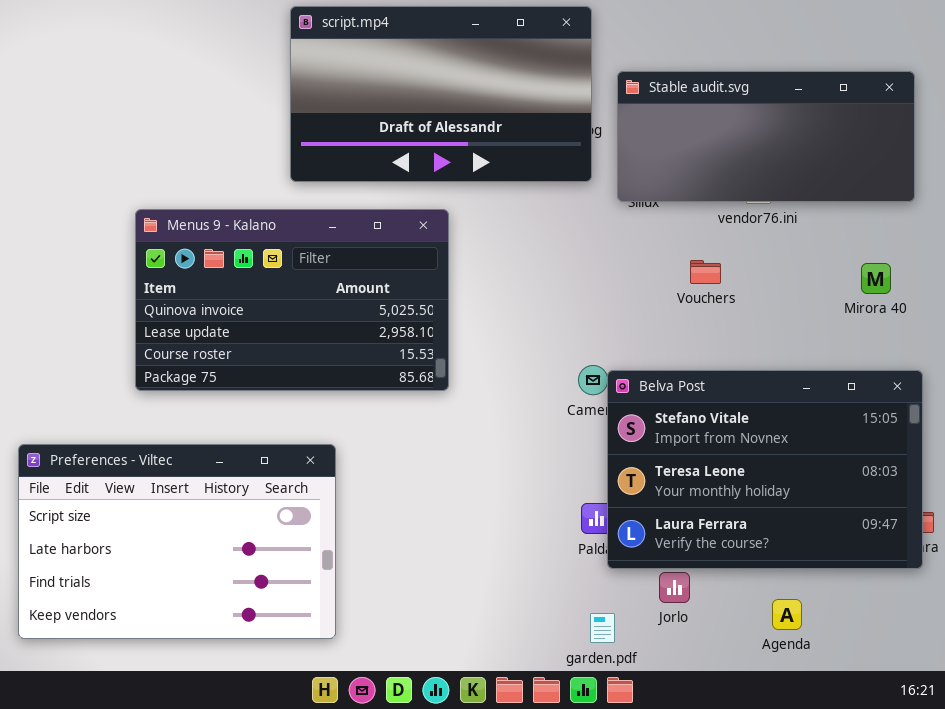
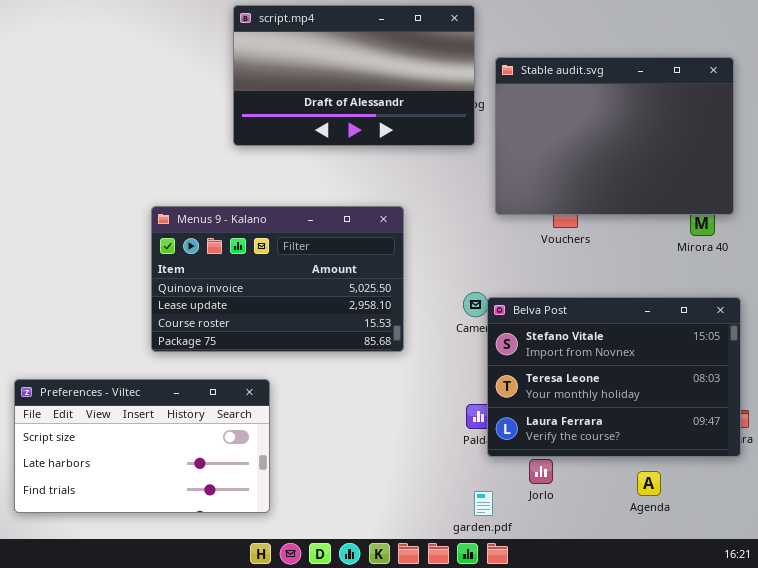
Stable audit.svg: [617,71,915,202] -> [495,57,734,215], resized
Menus 9 - Kalano: [135,209,449,391] -> [151,206,404,352], moved
Preferences - Viltec: [18,444,336,639] -> [14,379,270,513], resized
Agenda: [772,599,802,630] -> [637,471,661,496], moved

